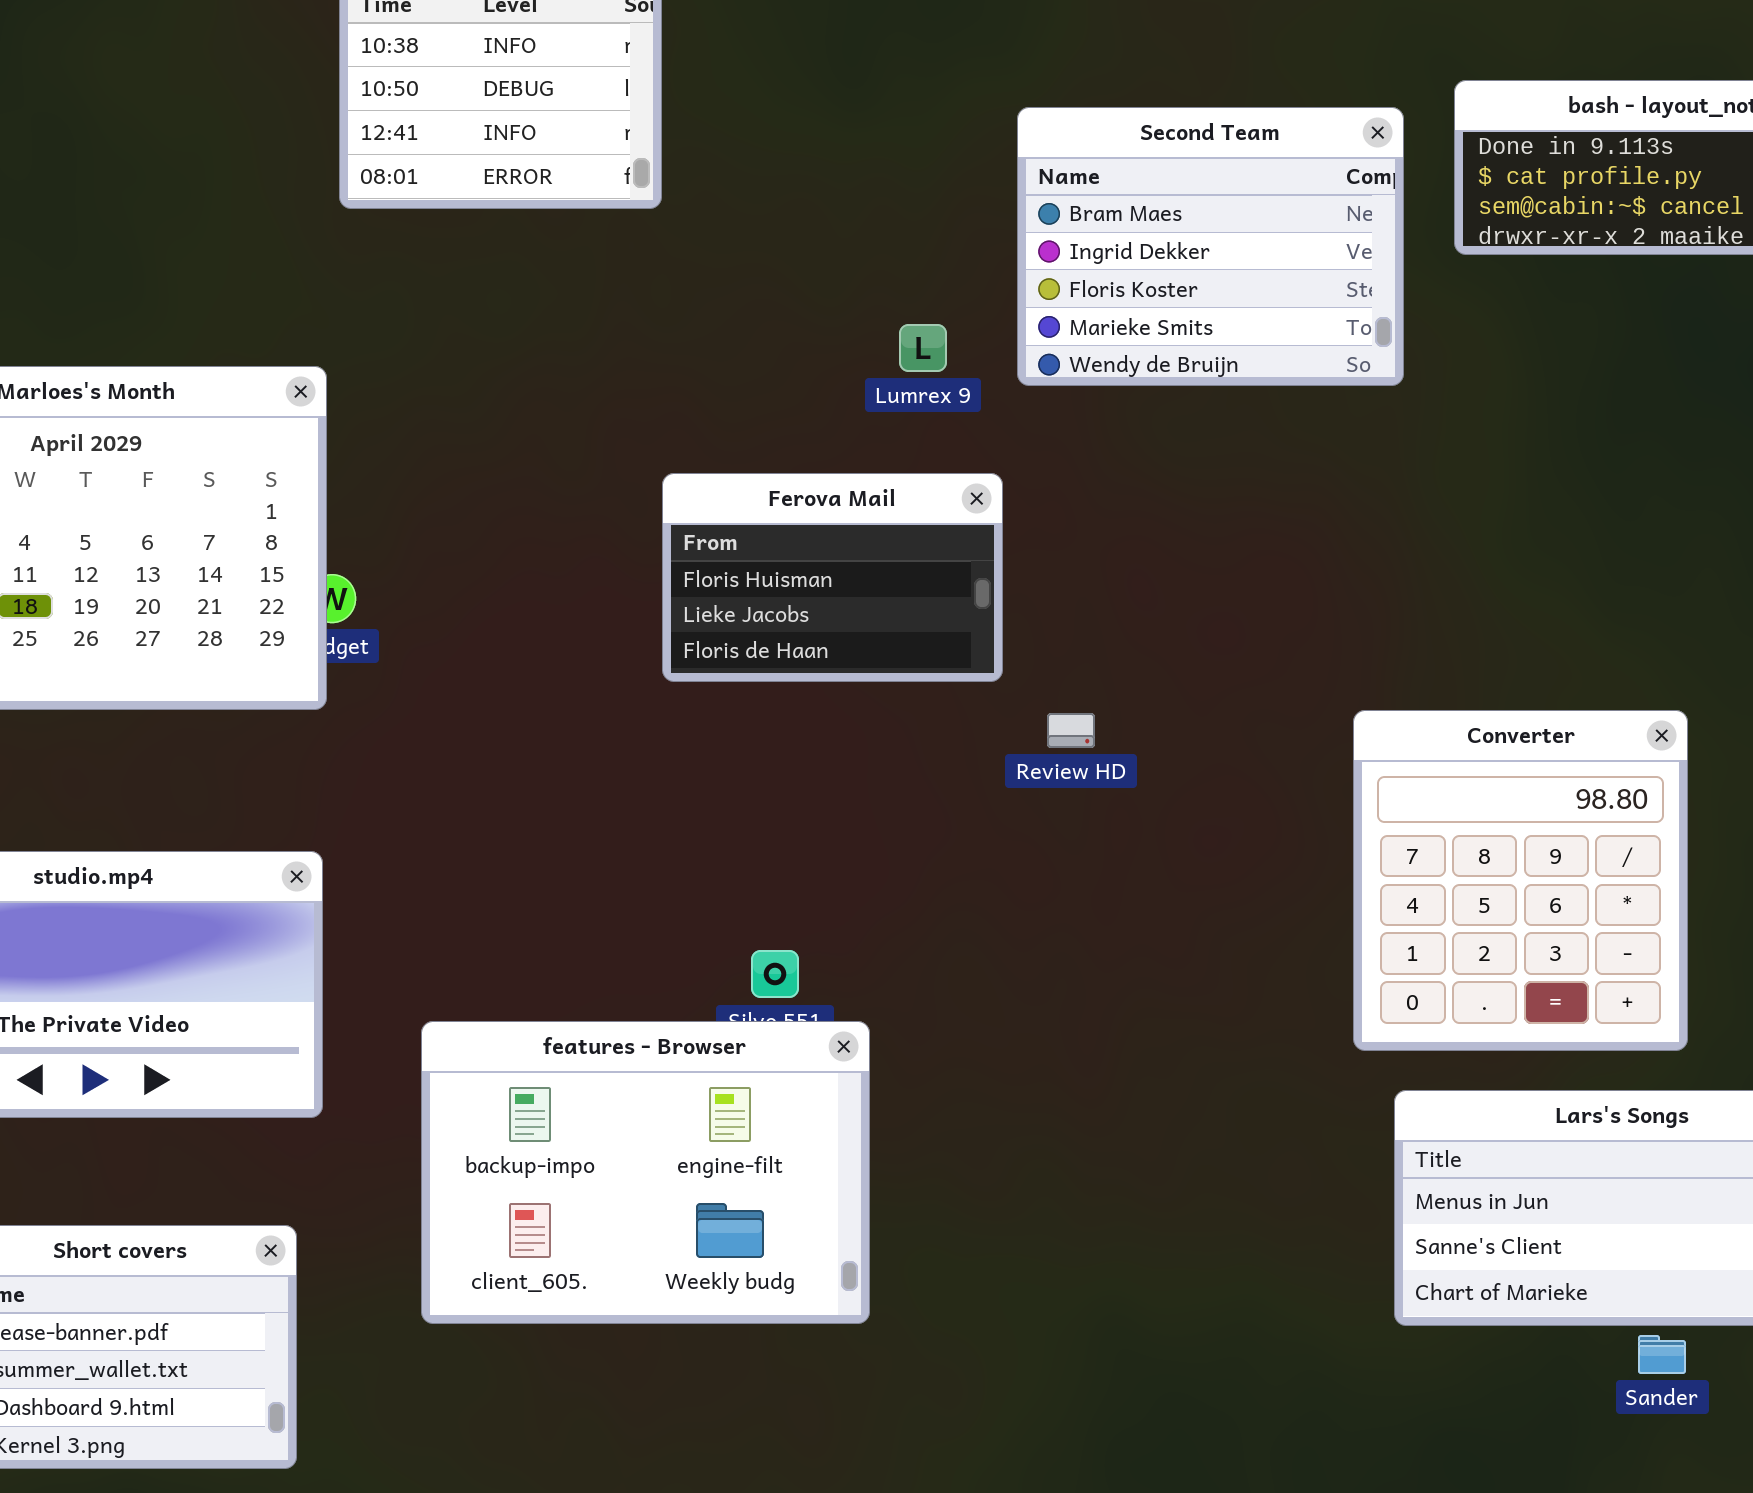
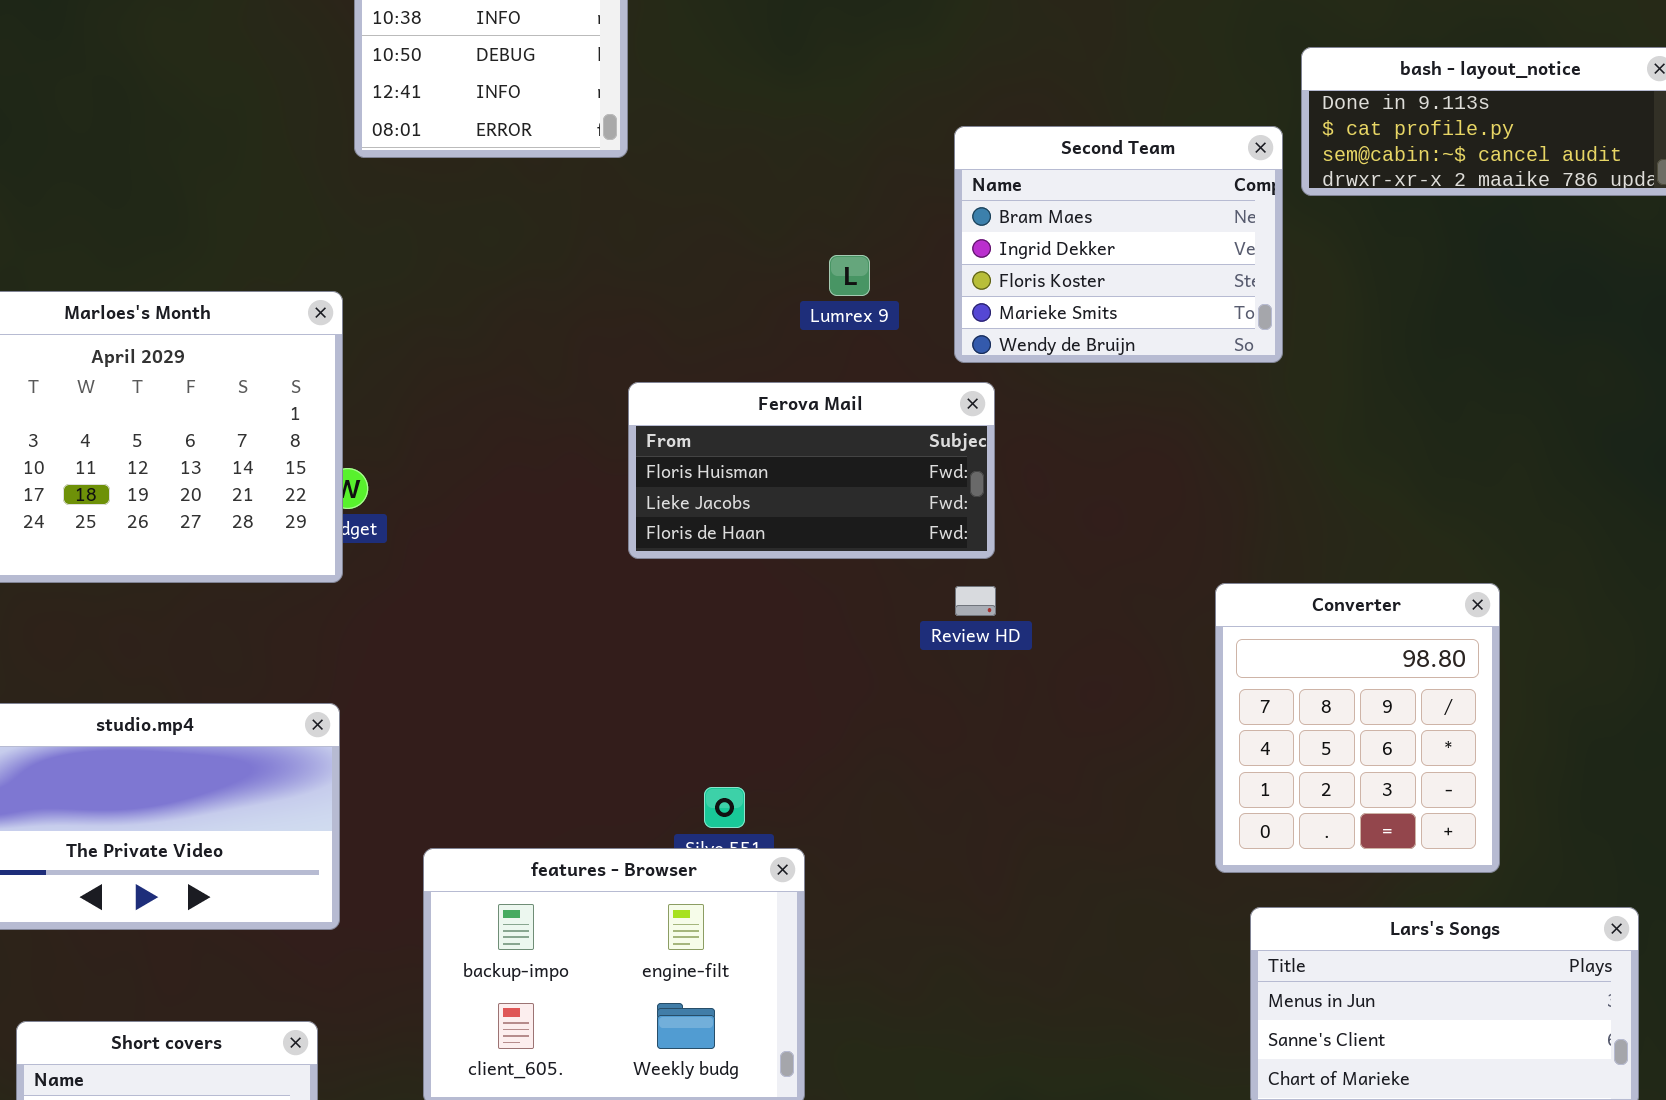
Second Team: [1017,107,1404,386] -> [954,126,1283,363], moved
Ferova Mail: [662,473,1003,682] -> [628,382,995,559], resized

